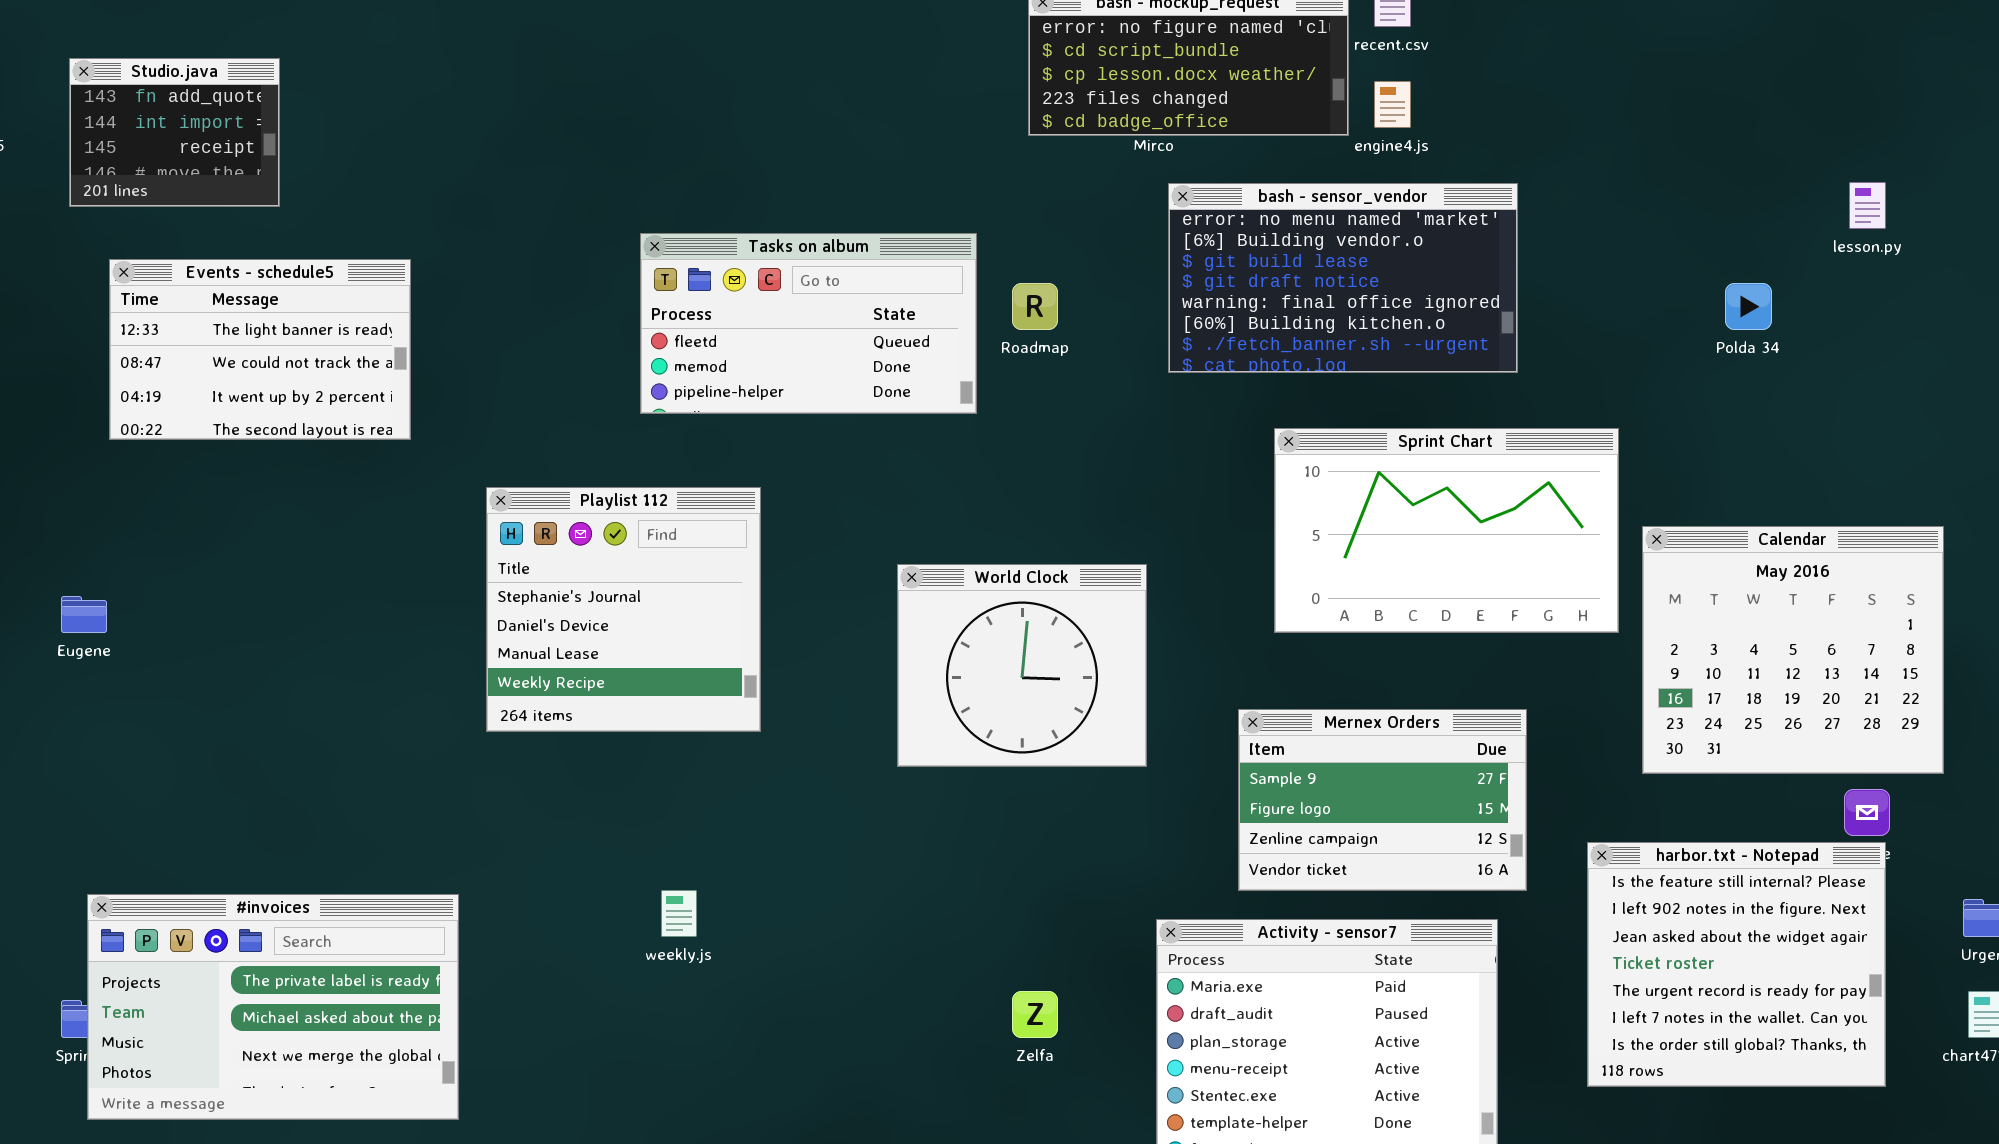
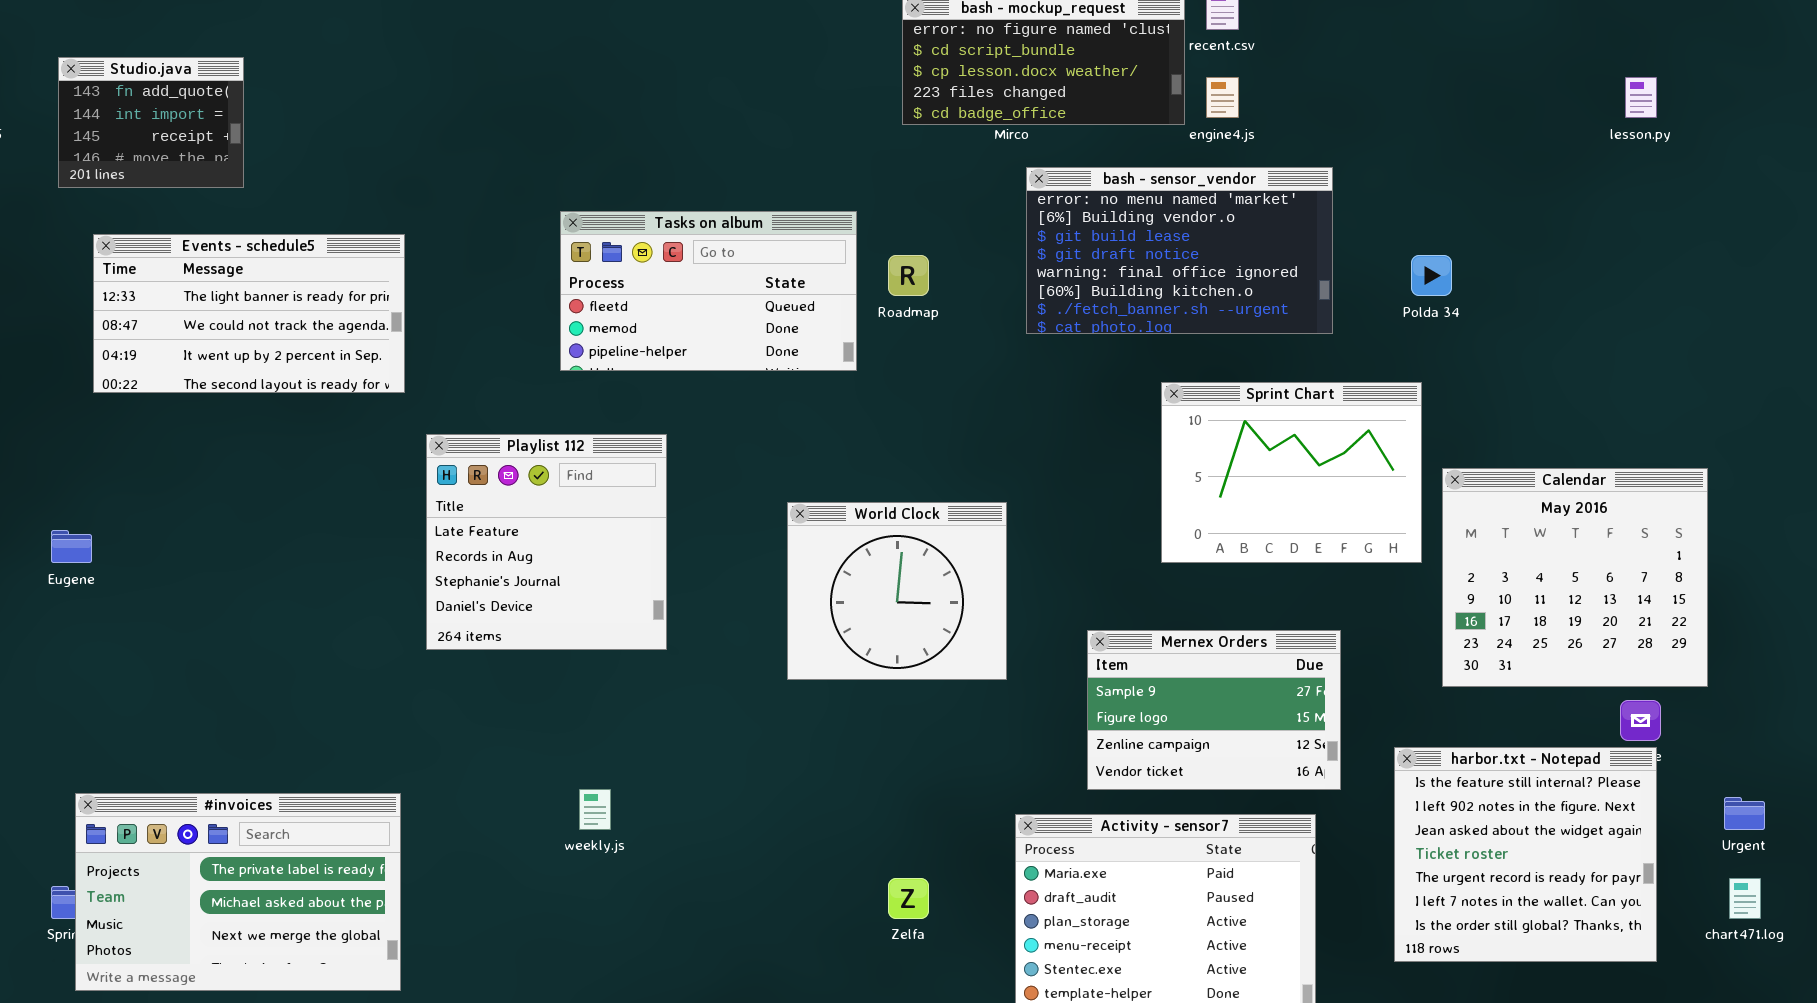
lesson.py: [1849,182,1886,229] -> [1625,77,1657,118], moved
Events - schedule5: [109,259,411,440] -> [93,234,405,393], resized
Polda 34: [1725,283,1772,330] -> [1411,255,1452,296], moved
Sprint Chart: [1274,428,1619,633] -> [1161,382,1422,563], resized
Playlist 112: [486,487,761,732] -> [426,434,667,650], scrolled up 2 rows

